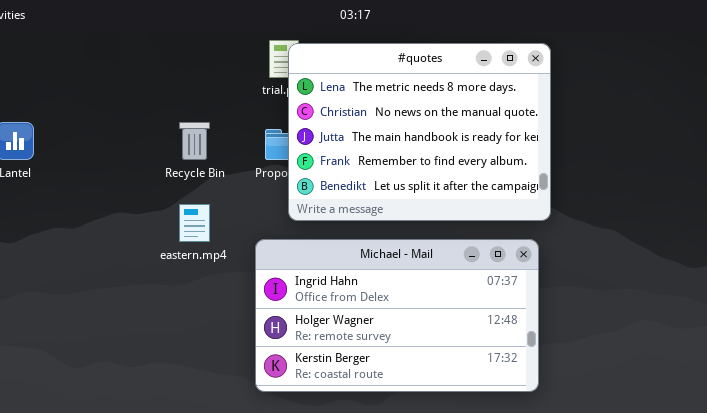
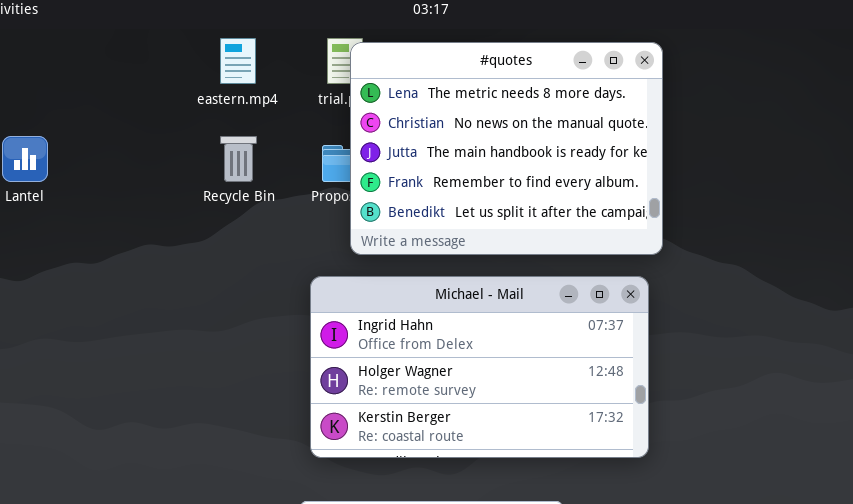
eastern.mp4: [179,204,210,242] -> [220,38,256,84], moved

